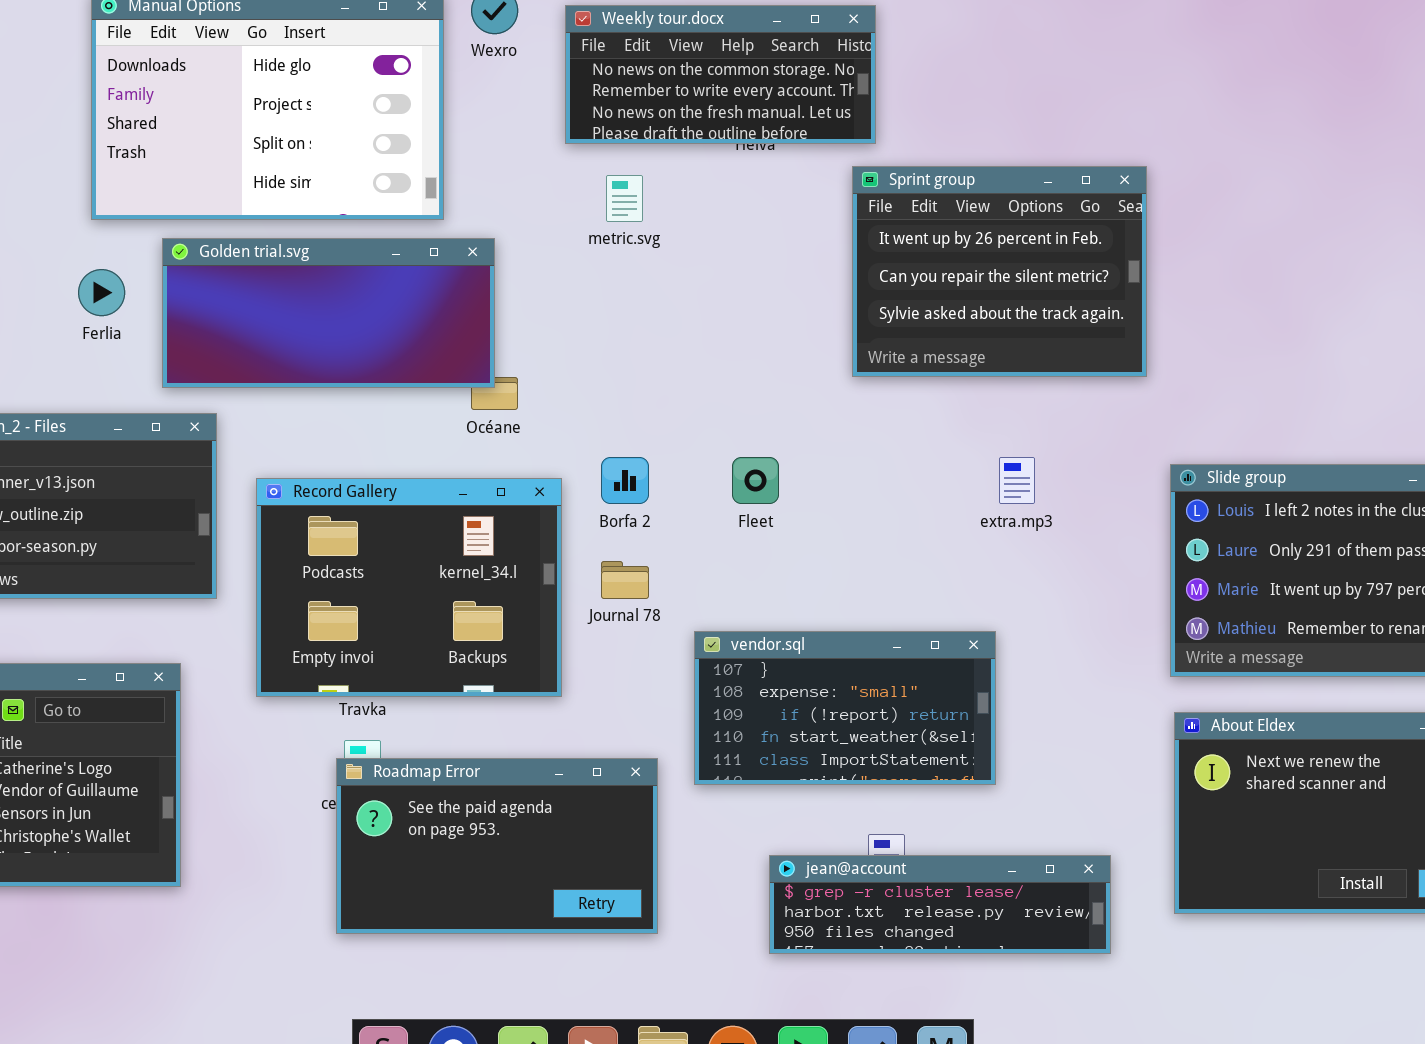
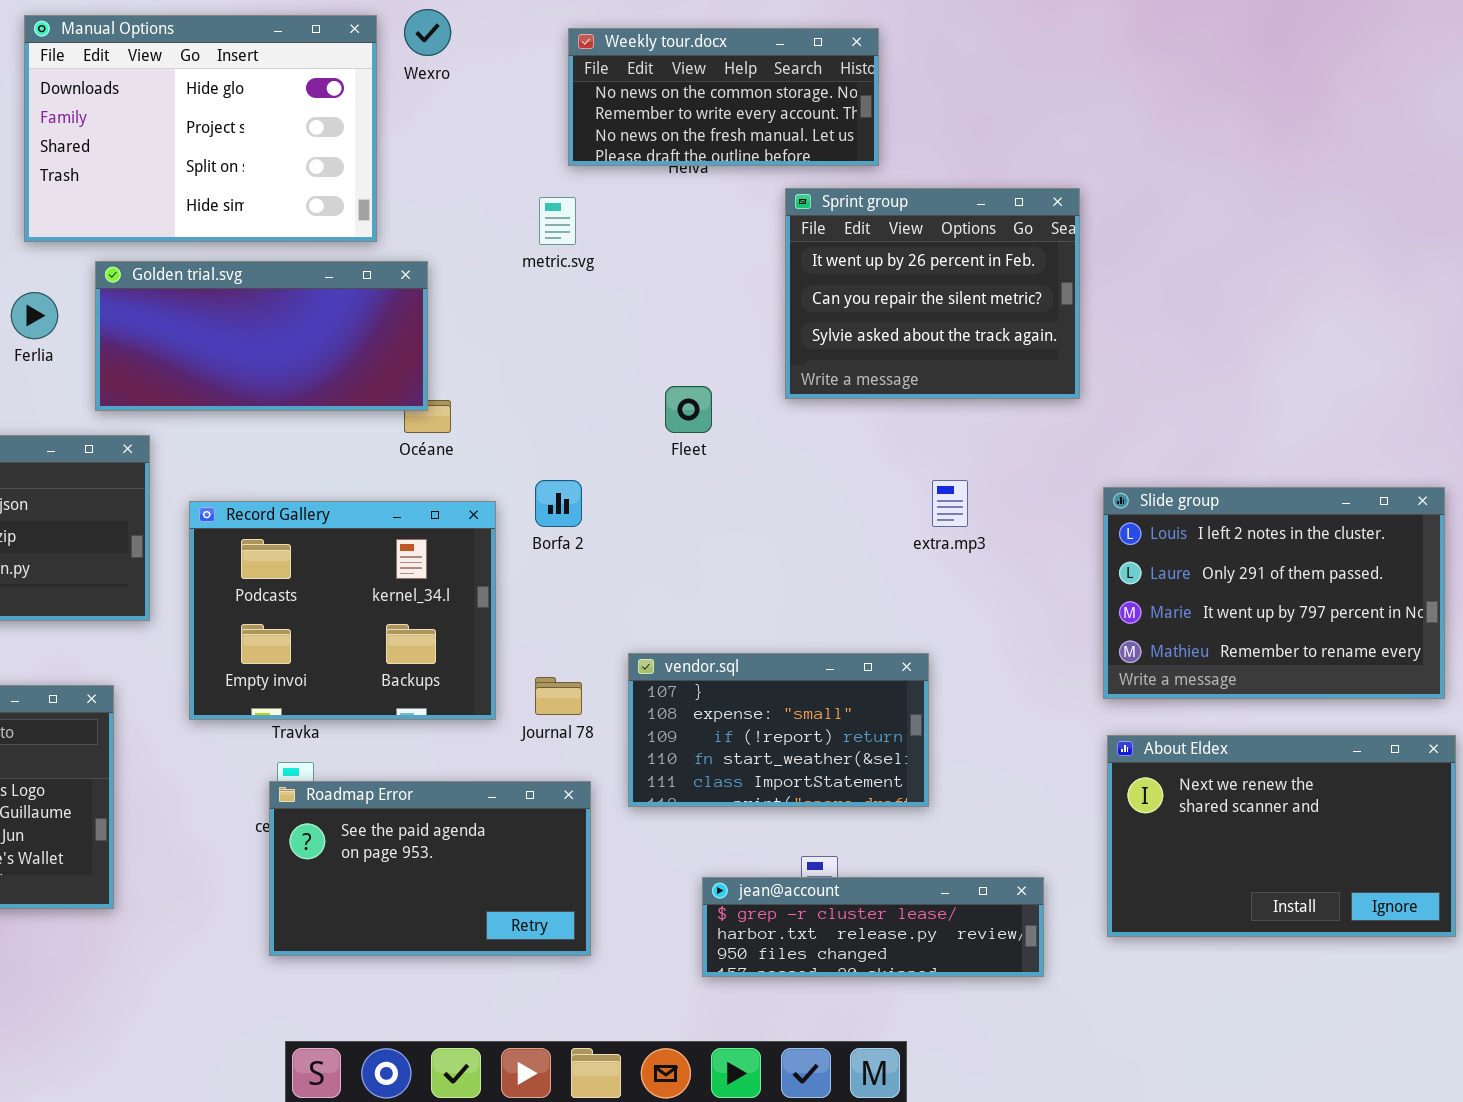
Weekly tour.docx: [565,5,876,144] -> [568,28,879,166], moved
Fleet: [732,457,779,504] -> [665,386,712,433], moved
Journal 78: [601,561,649,599] -> [535,677,582,715], moved

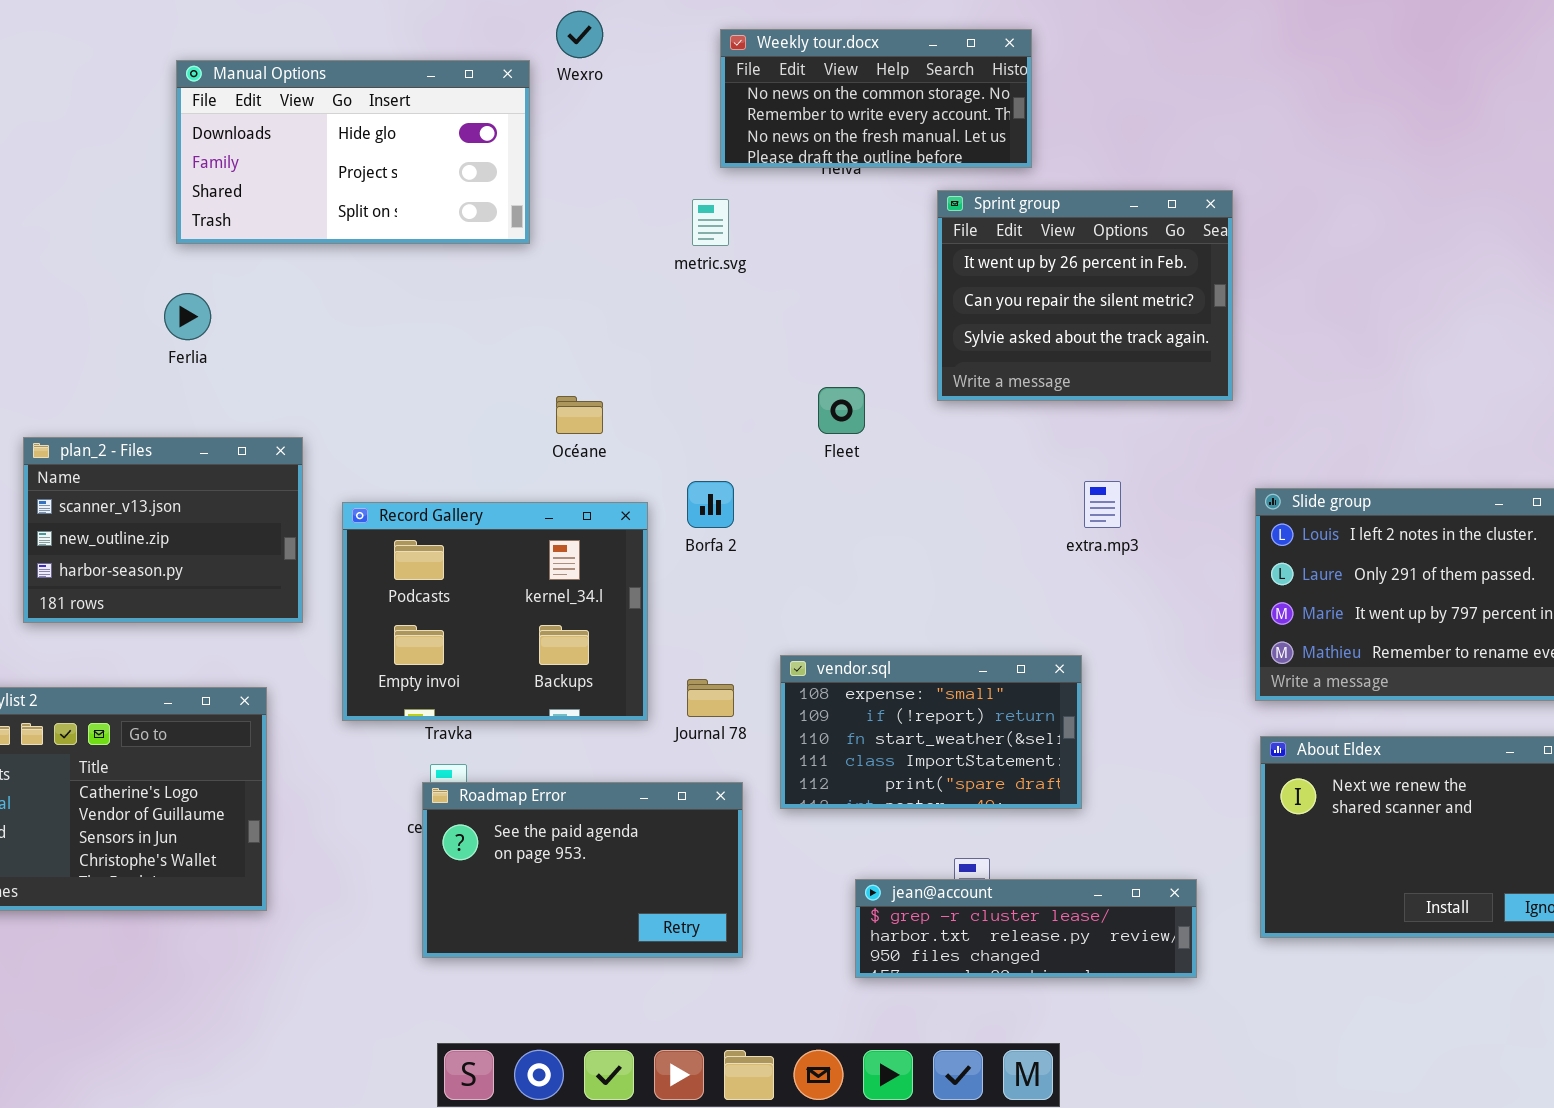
Manual Options: [24,15,377,242] -> [176,60,530,244], resized
Golden trial.svg: [95,261,428,411] -> none, closed
vendor.sql: [628,653,929,807] -> [780,655,1082,809], scrolled down 1 row

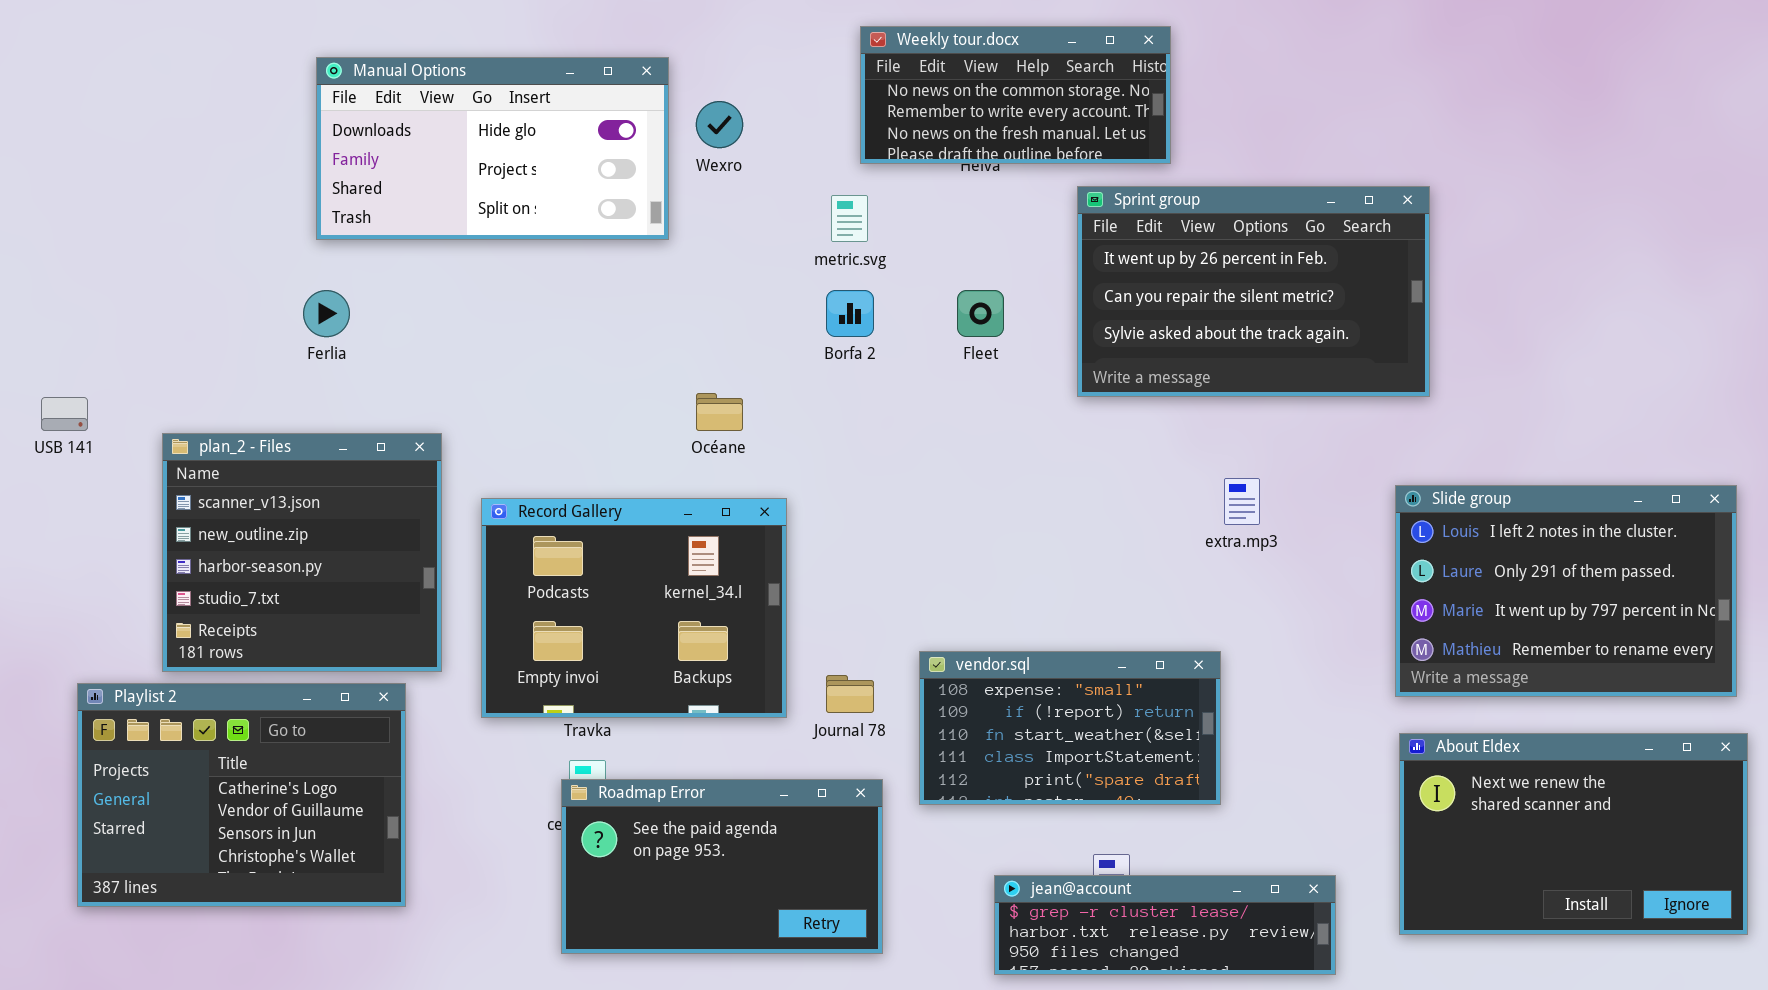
Wexro: [556,11,603,58] -> [696,101,743,148], moved
Sprint group: [937,190,1233,401] -> [1077,186,1430,397], resized
Fleet: [818,387,865,434] -> [957,290,1004,337], moved
plan_2 - Files: [23,437,303,623] -> [162,433,442,672], resized
Borfa 2: [687,481,734,528] -> [826,290,874,337], moved

